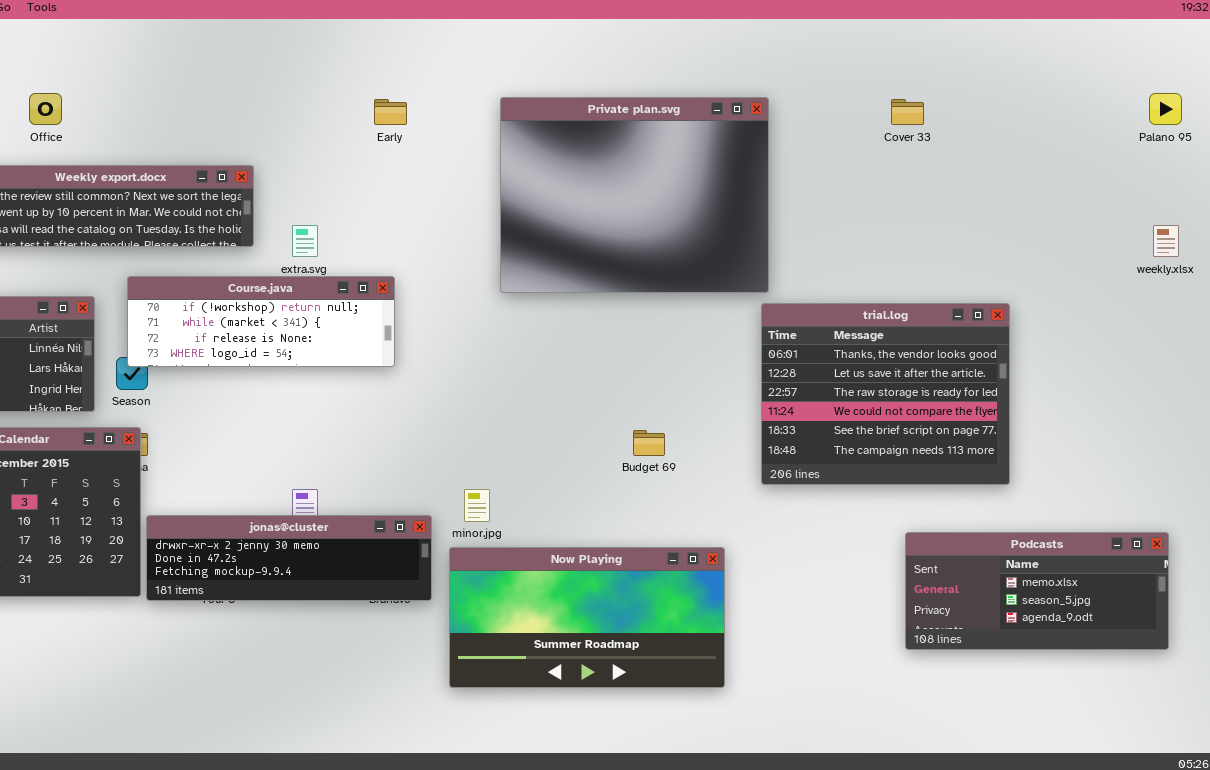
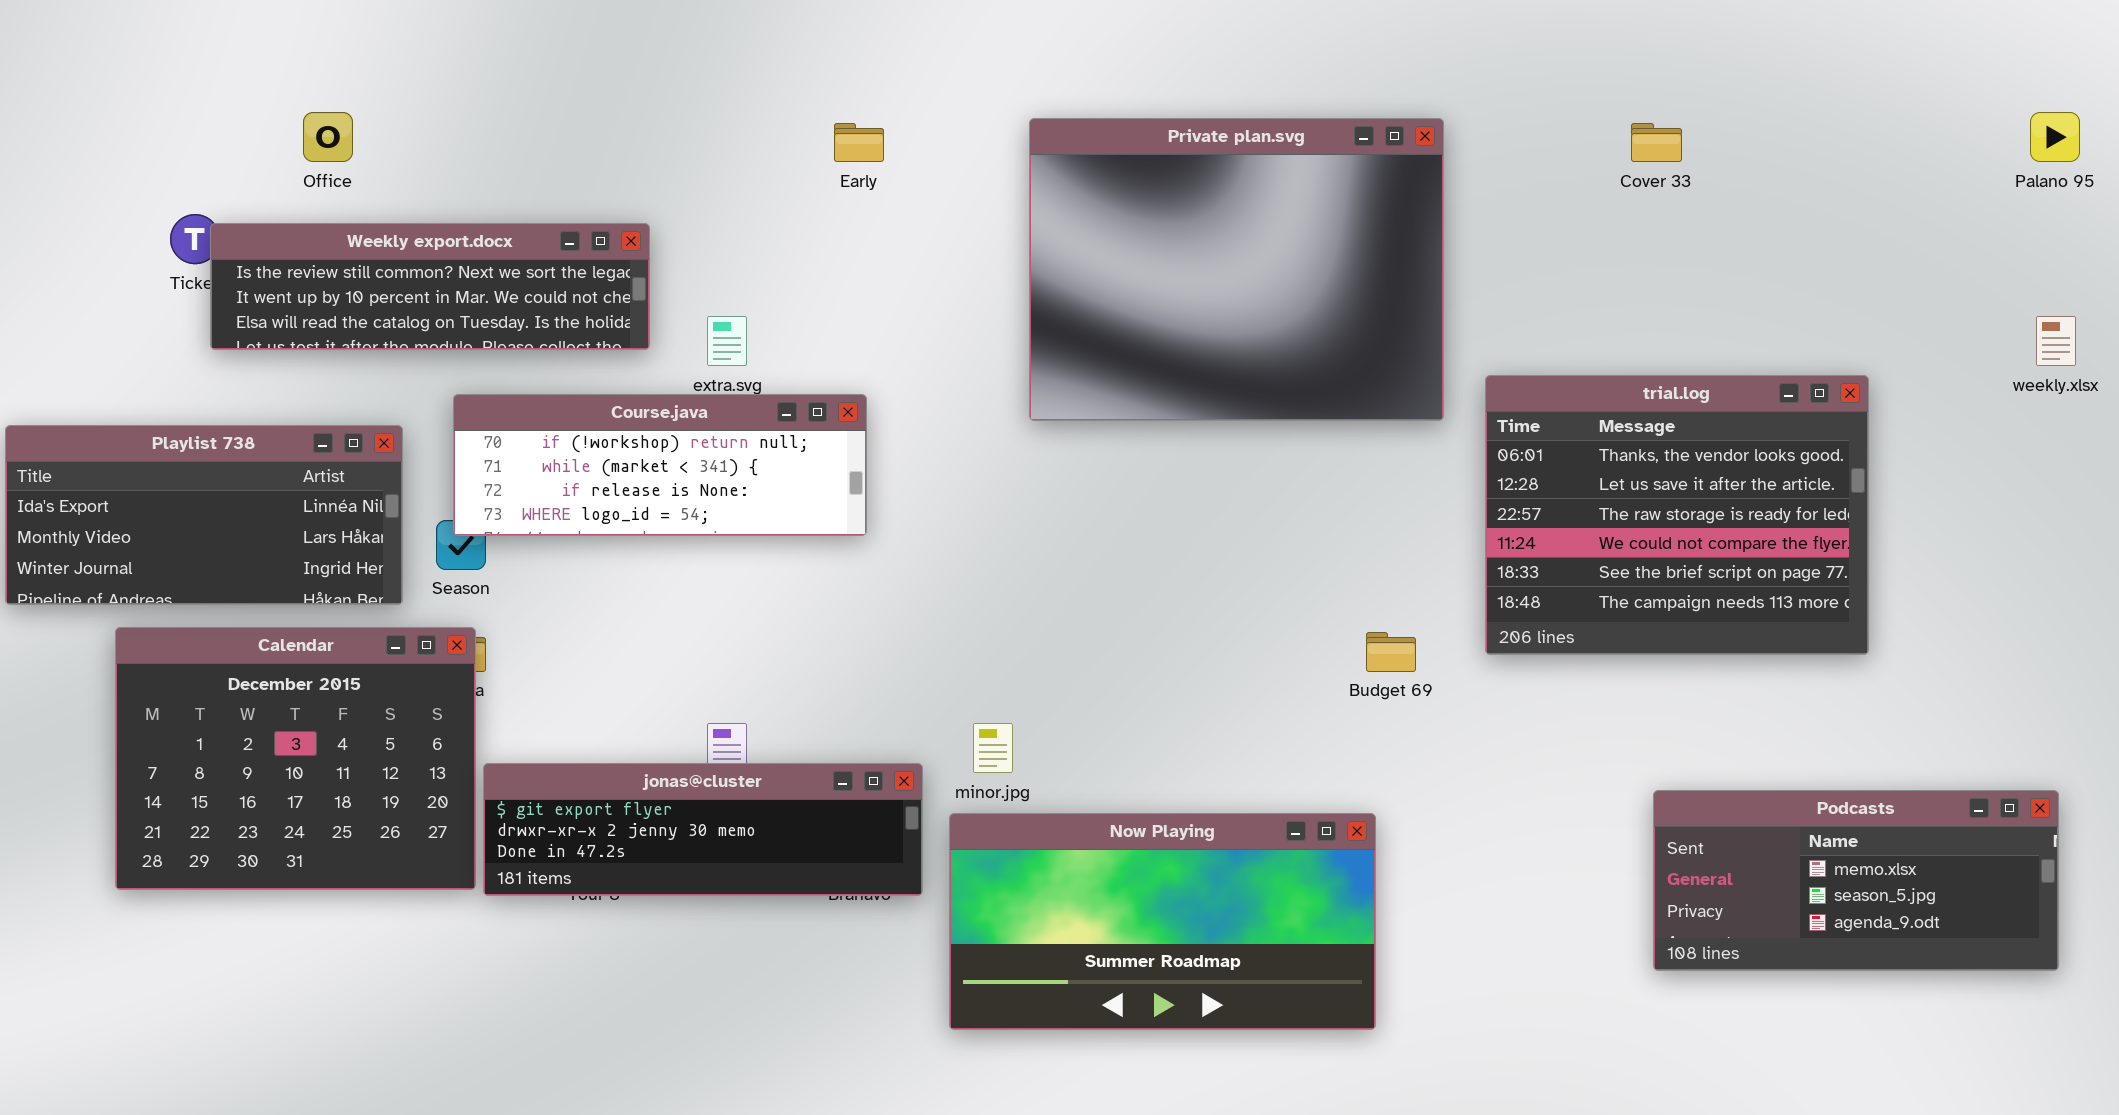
trial.log: [761,303,1010,485] -> [1485,375,1869,655], moved
Budget 69: [633,430,665,456] -> [1366,632,1416,672], moved
jonas@cluster: [146,515,432,601] -> [483,763,923,896], scrolled up 1 row

